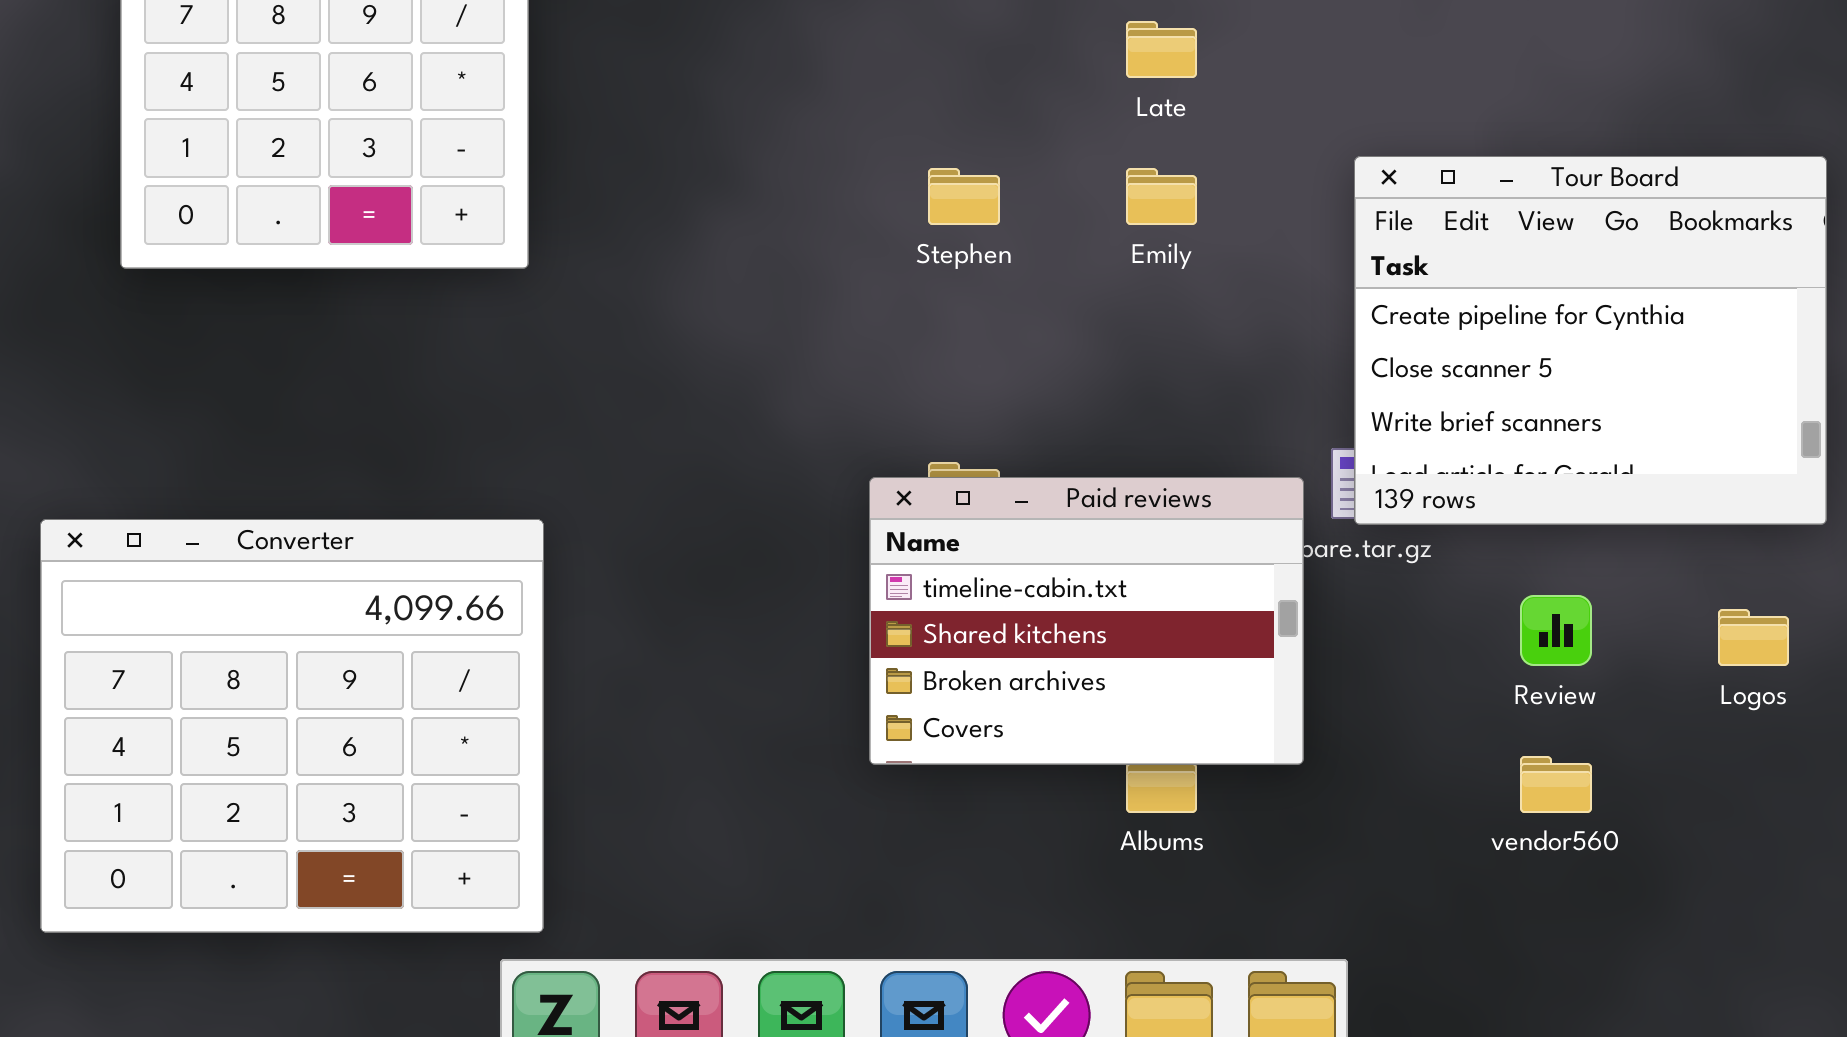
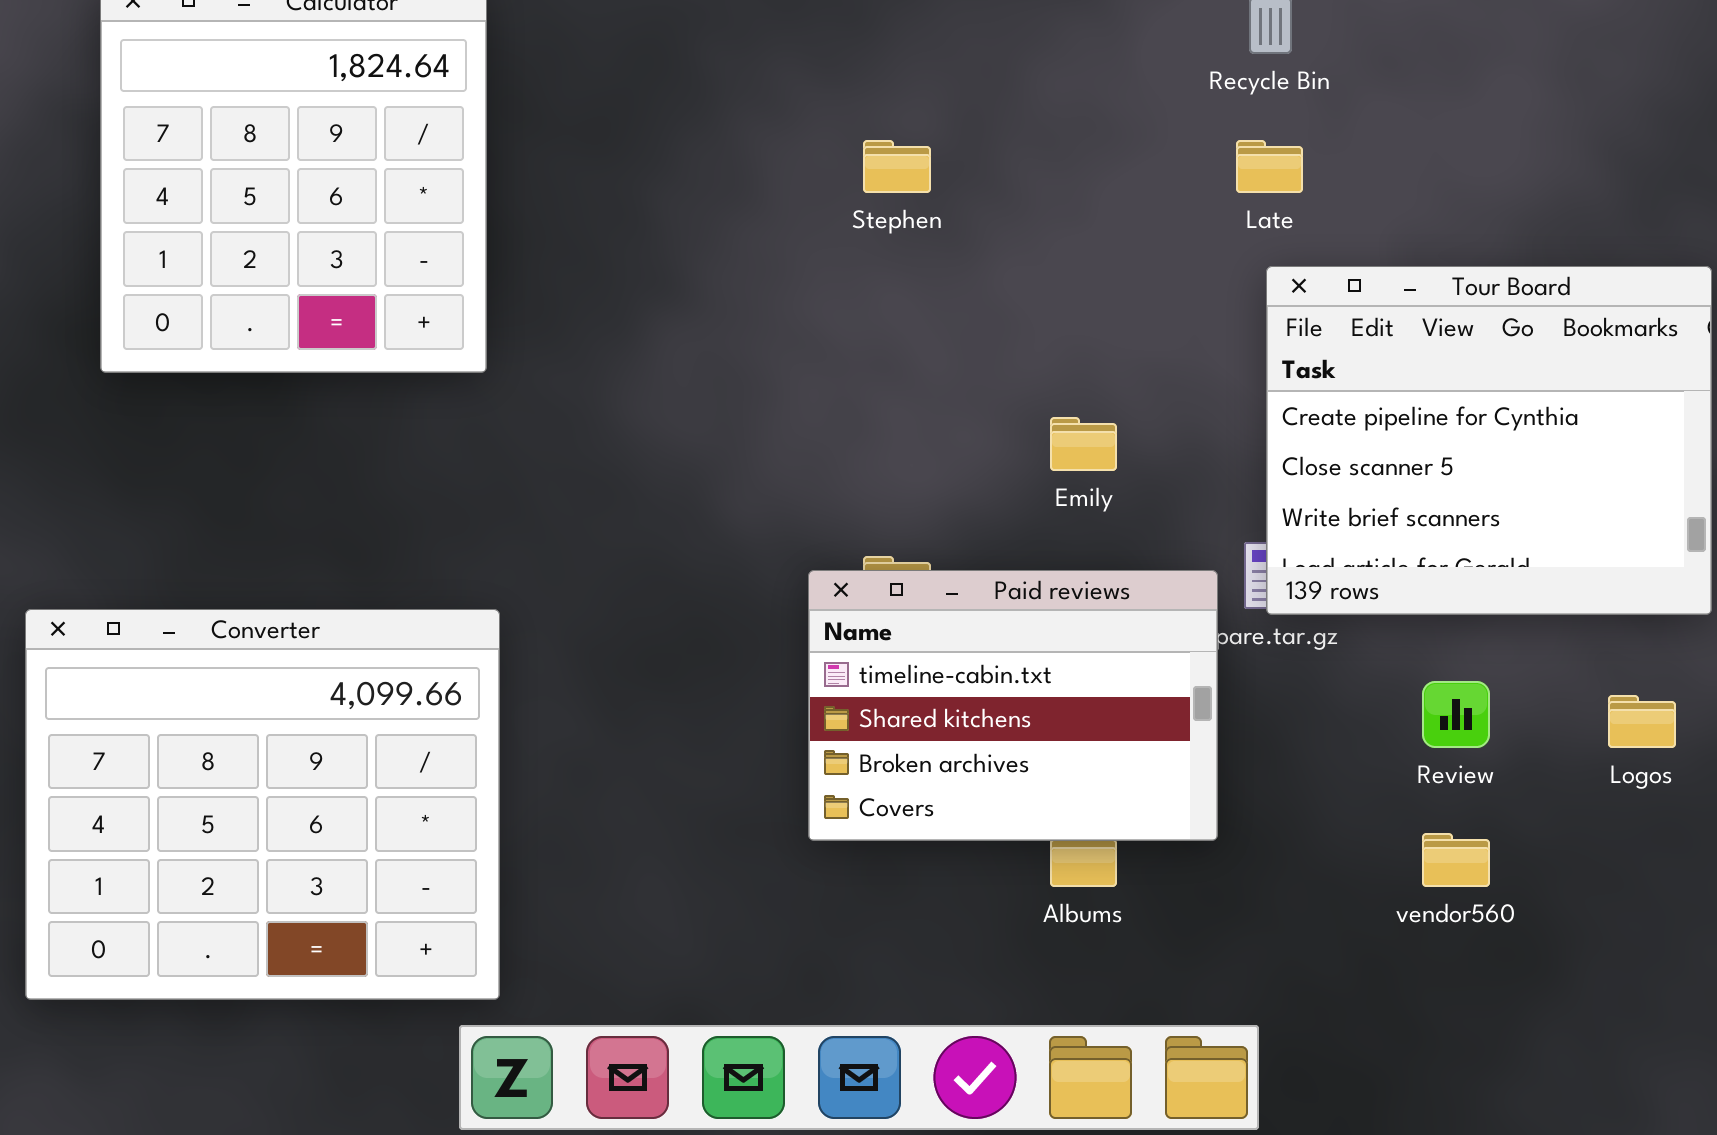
Late: [1126,21,1197,78] -> [1236,140,1303,193], moved
Stephen: [928,168,1000,225] -> [863,140,931,193], moved
Emily: [1126,168,1197,225] -> [1050,417,1117,471], moved

